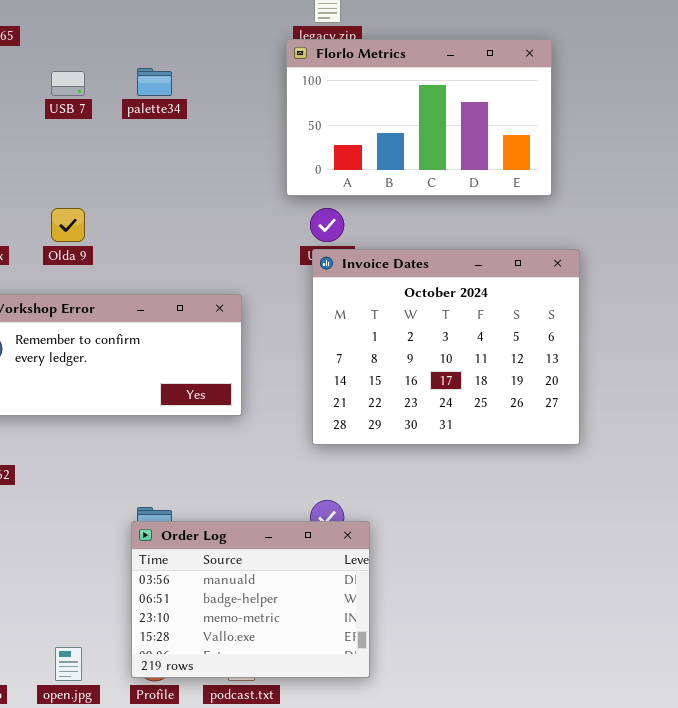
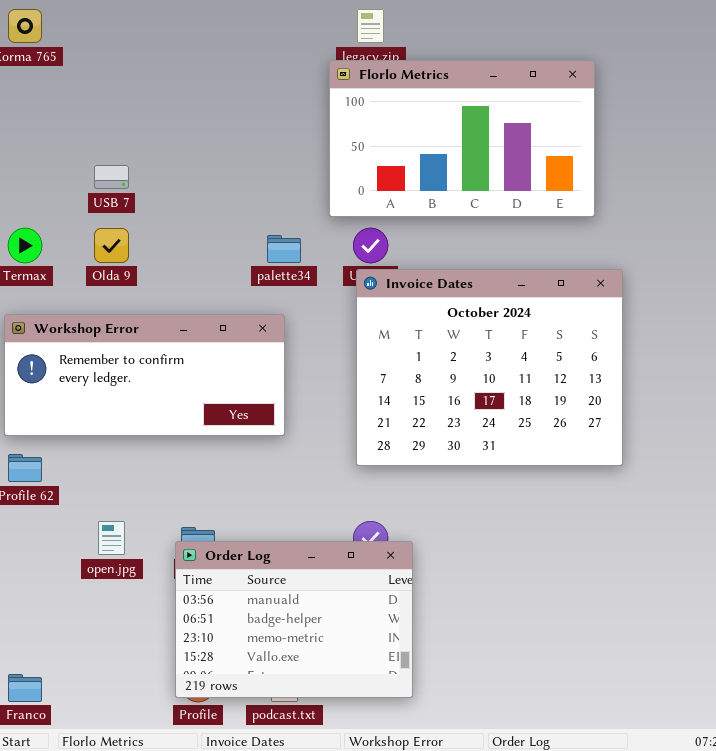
palette34: [137,68,172,96] -> [267,235,301,263], moved
USB 7: [51,71,85,96] -> [94,165,129,189], moved
open.jpg: [55,647,82,681] -> [98,521,125,555], moved

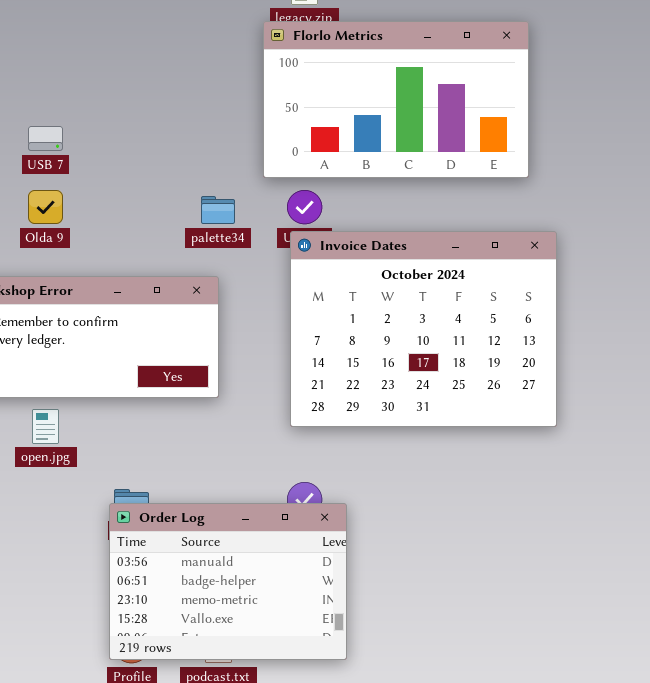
open.jpg: [98,521,125,555] -> [32,409,59,444], moved

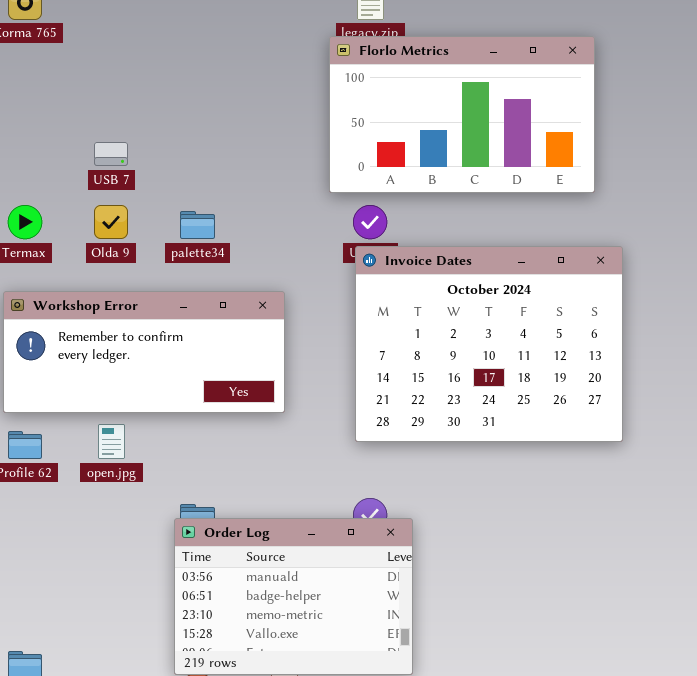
palette34: [201,196,235,224] -> [180,211,215,239], moved

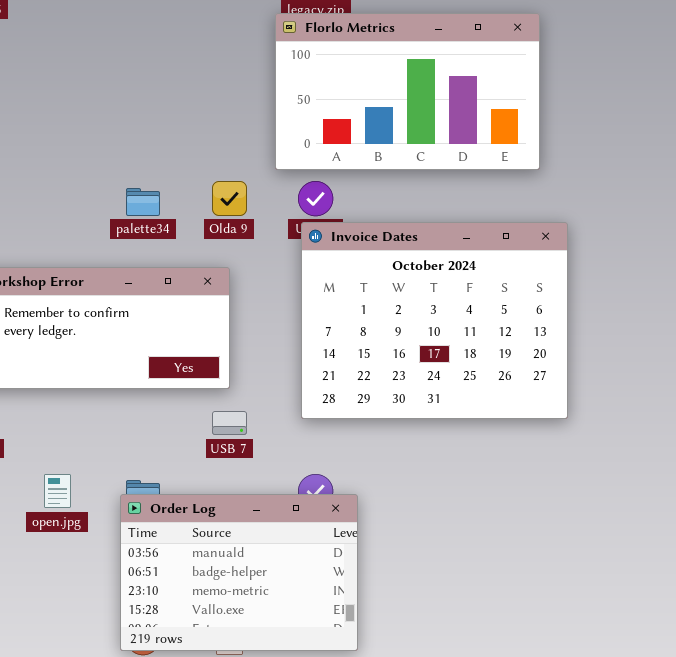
USB 7: [94,142,128,166] -> [212,411,247,435], moved
Olda 9: [94,205,128,239] -> [212,181,247,216], moved
open.jpg: [98,424,125,459] -> [44,474,71,508], moved

